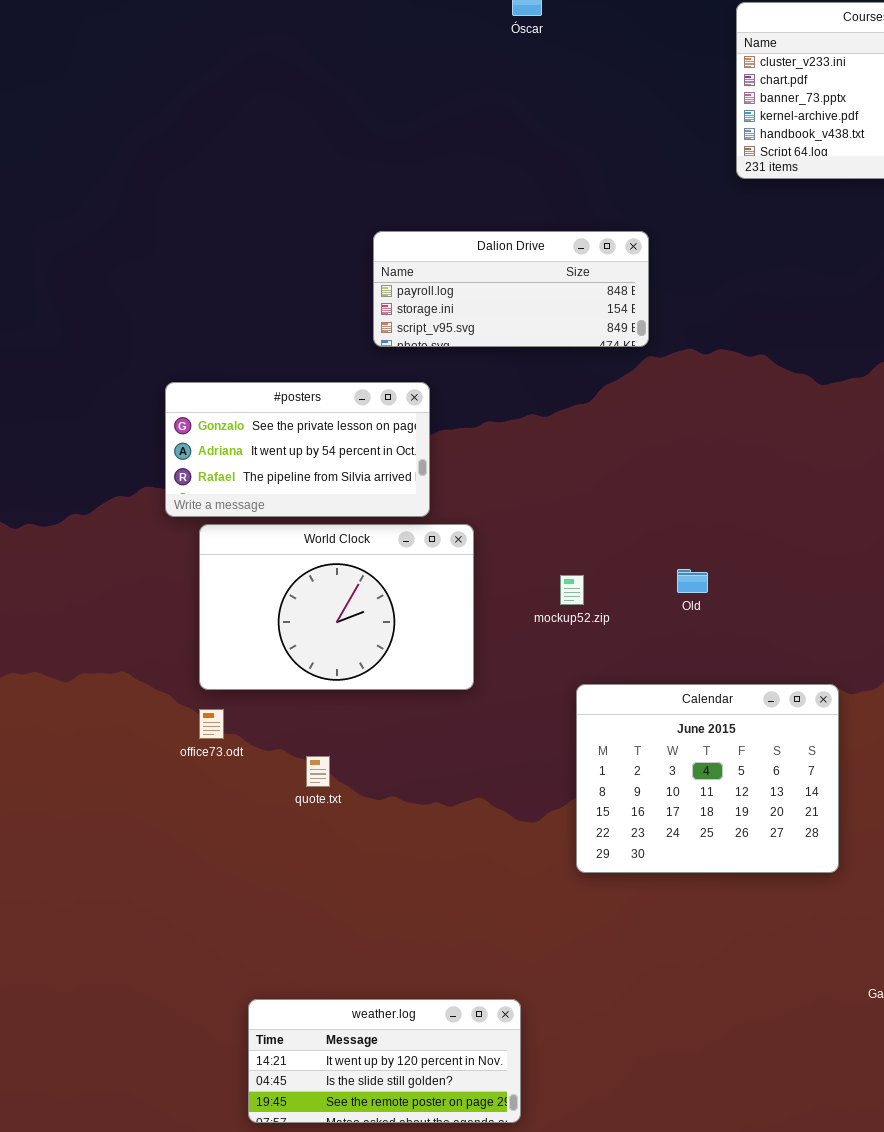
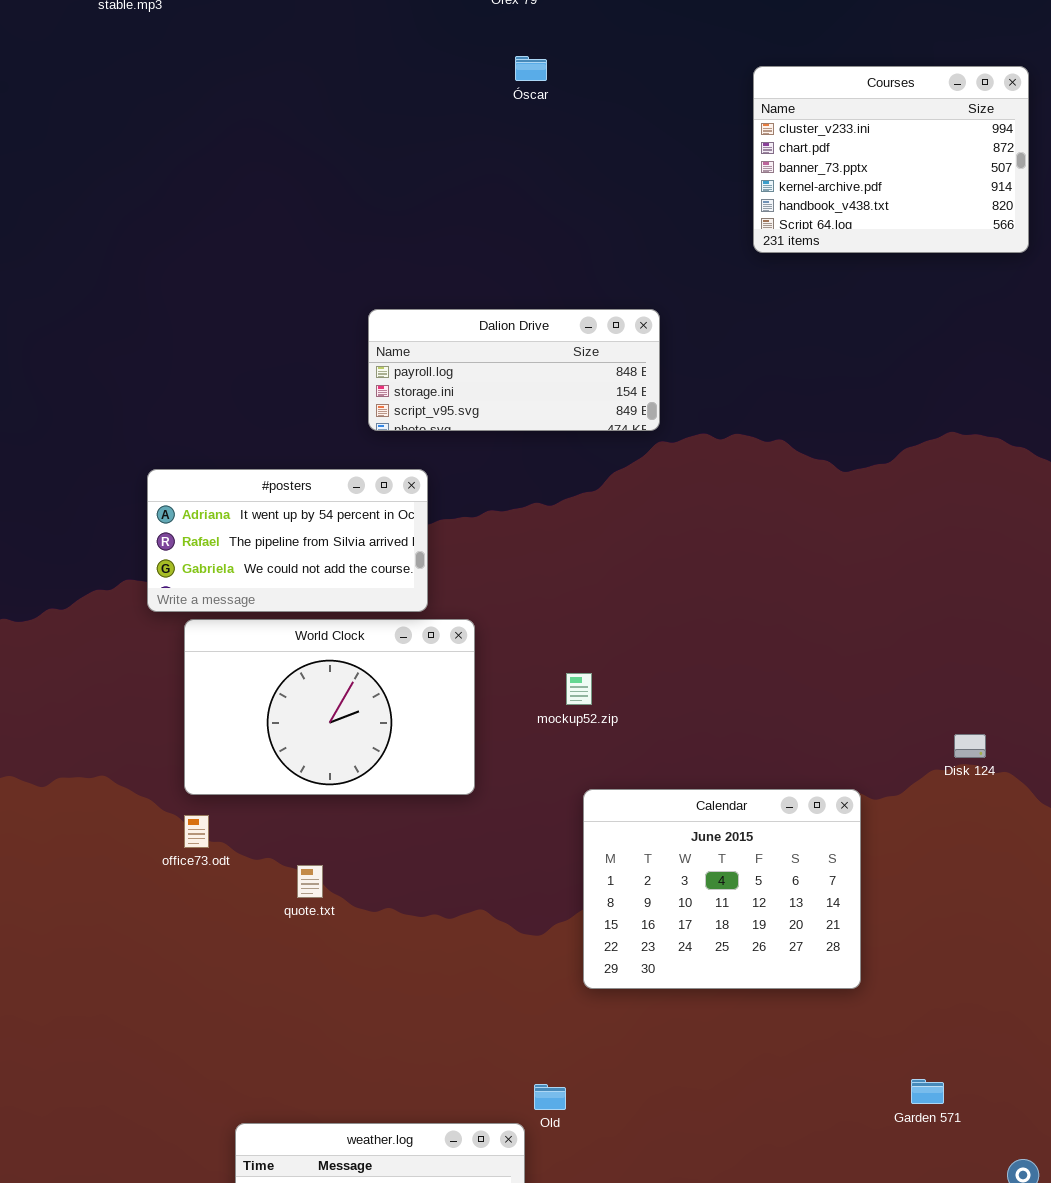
#posters: [165,382,430,517] -> [147,469,428,612], scrolled down 1 row
Old: [677,569,708,593] -> [534,1084,566,1110], moved

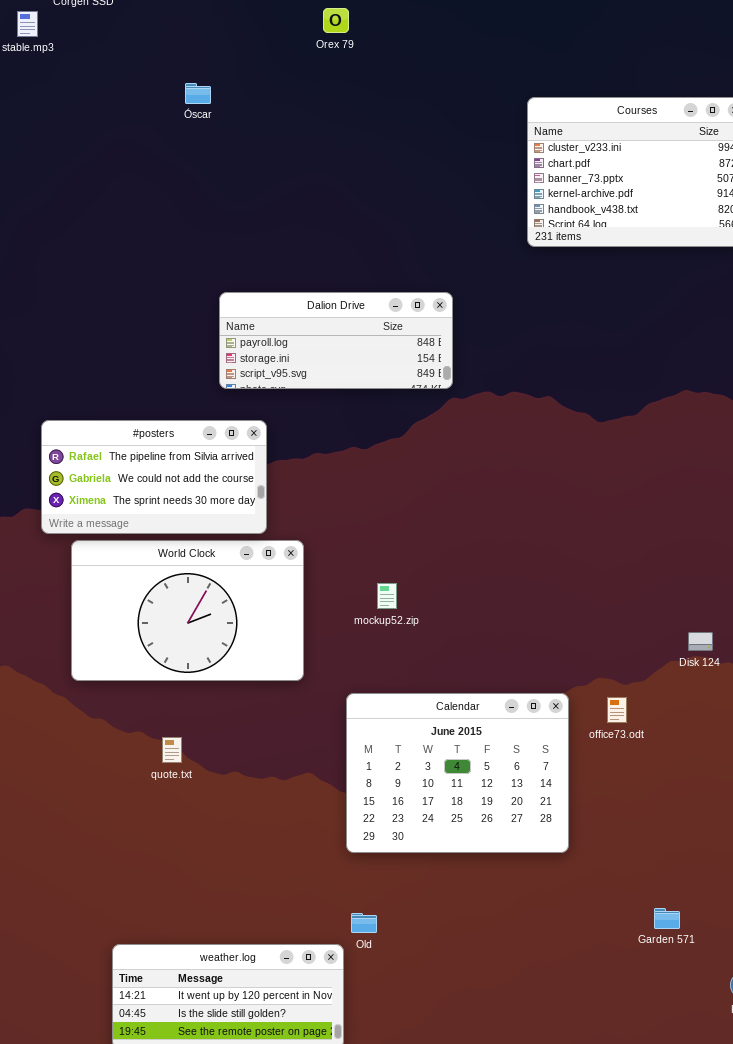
Óscar: [515,56,547,81] -> [185,83,211,104], moved
#posters: [147,469,428,612] -> [41,420,267,534], scrolled down 1 row
Calendar: [583,789,861,989] -> [346,693,569,853], moved
office73.odt: [184,815,209,848] -> [607,697,627,723], moved

